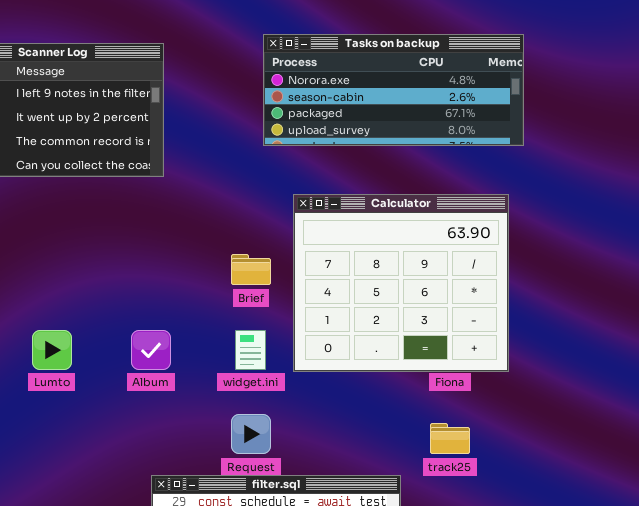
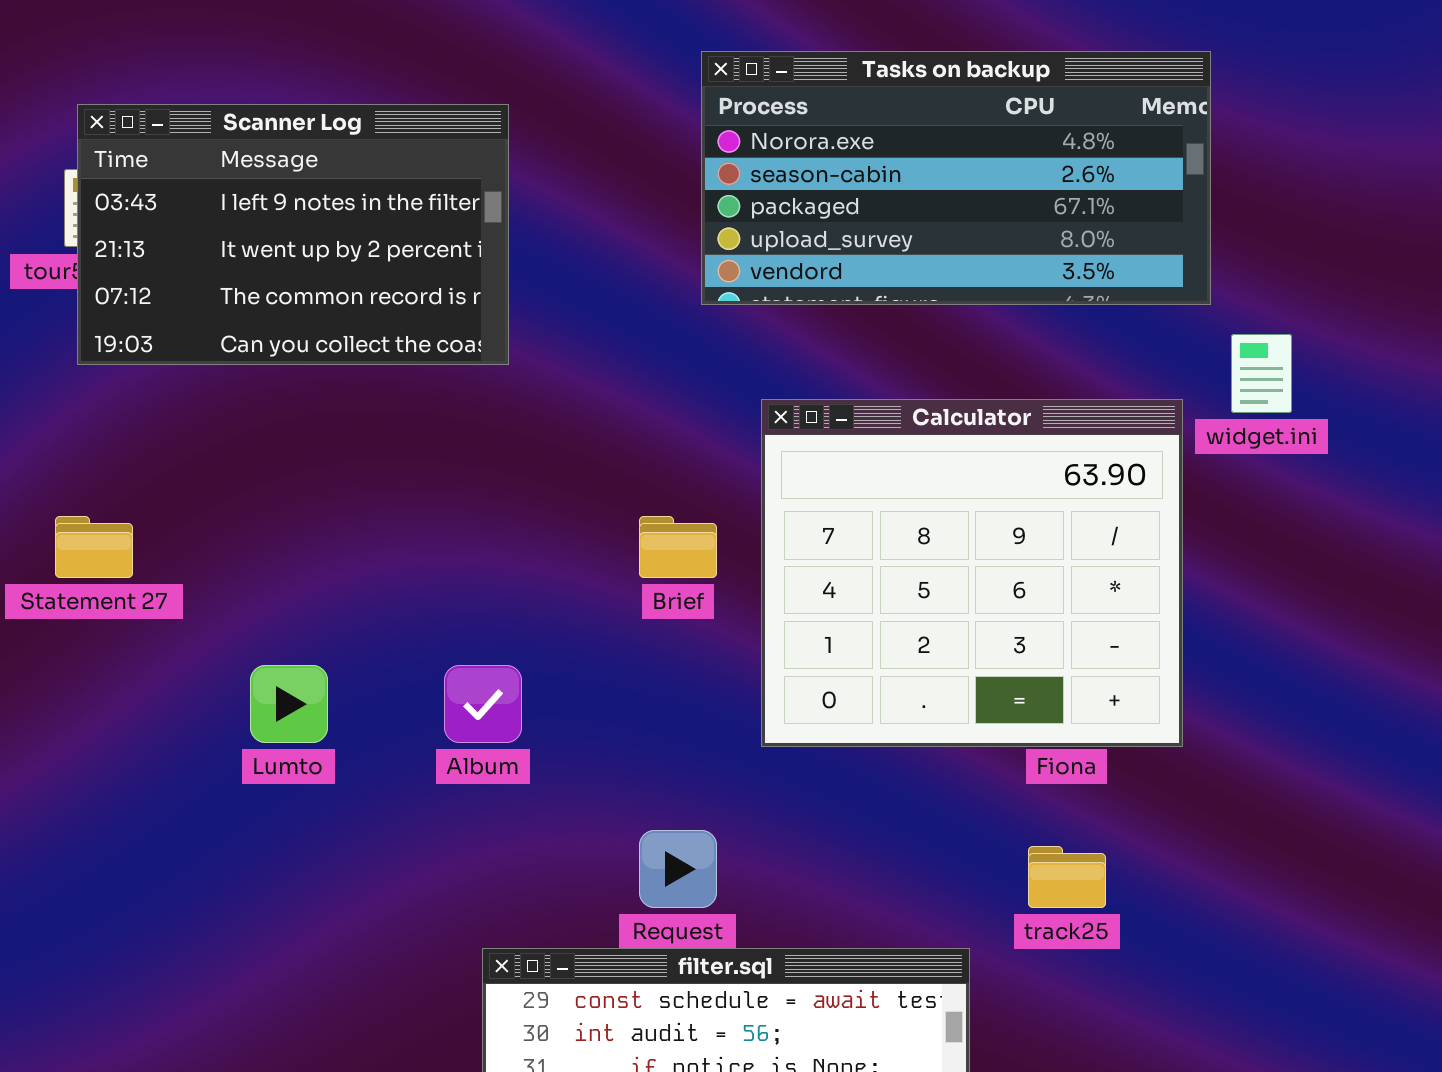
Tasks on backup: [263,34,524,146] -> [701,51,1211,305], resized
widget.ini: [235,330,266,370] -> [1231,334,1292,413], moved

